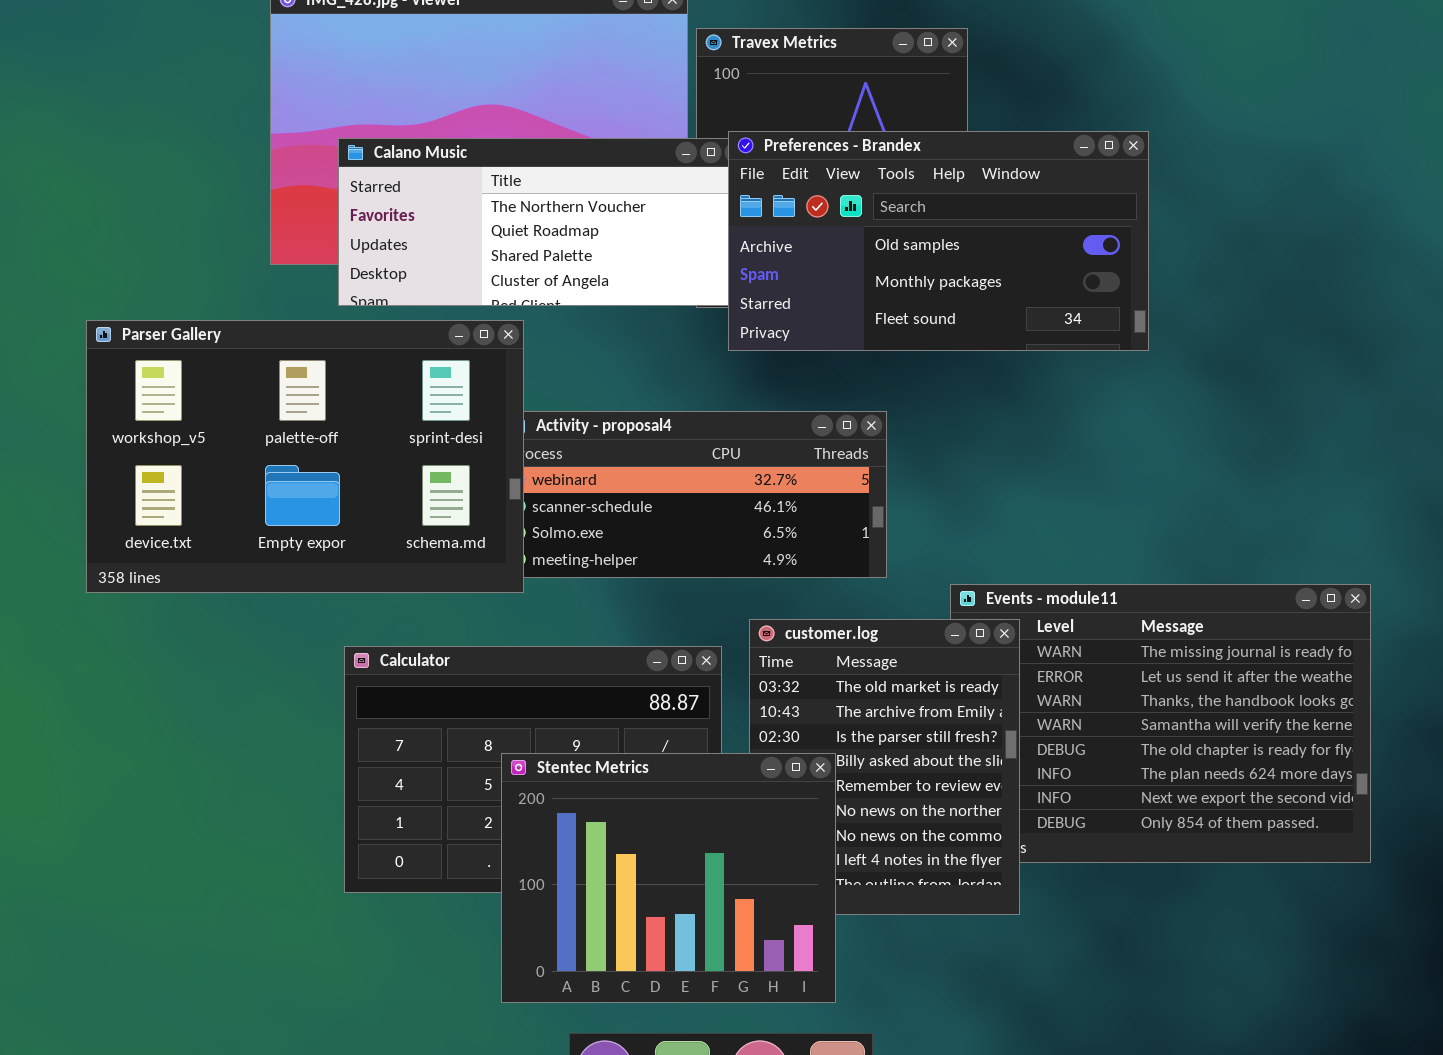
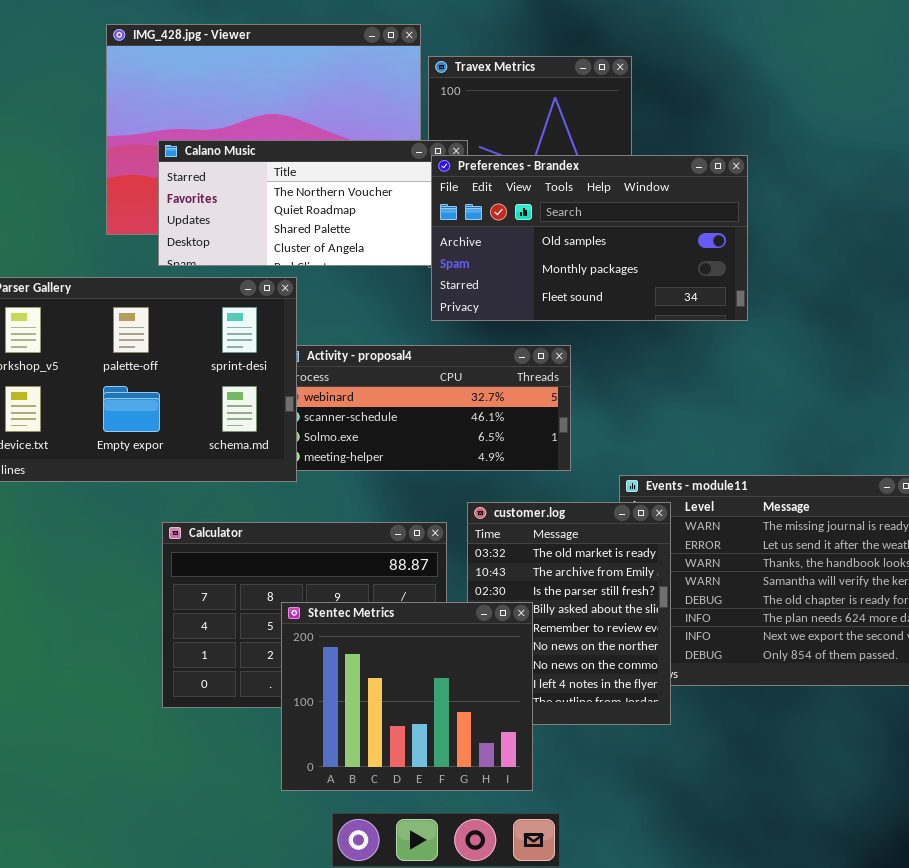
Preferences - Brandex: [728,131,1149,351] -> [431,155,748,321], moved

